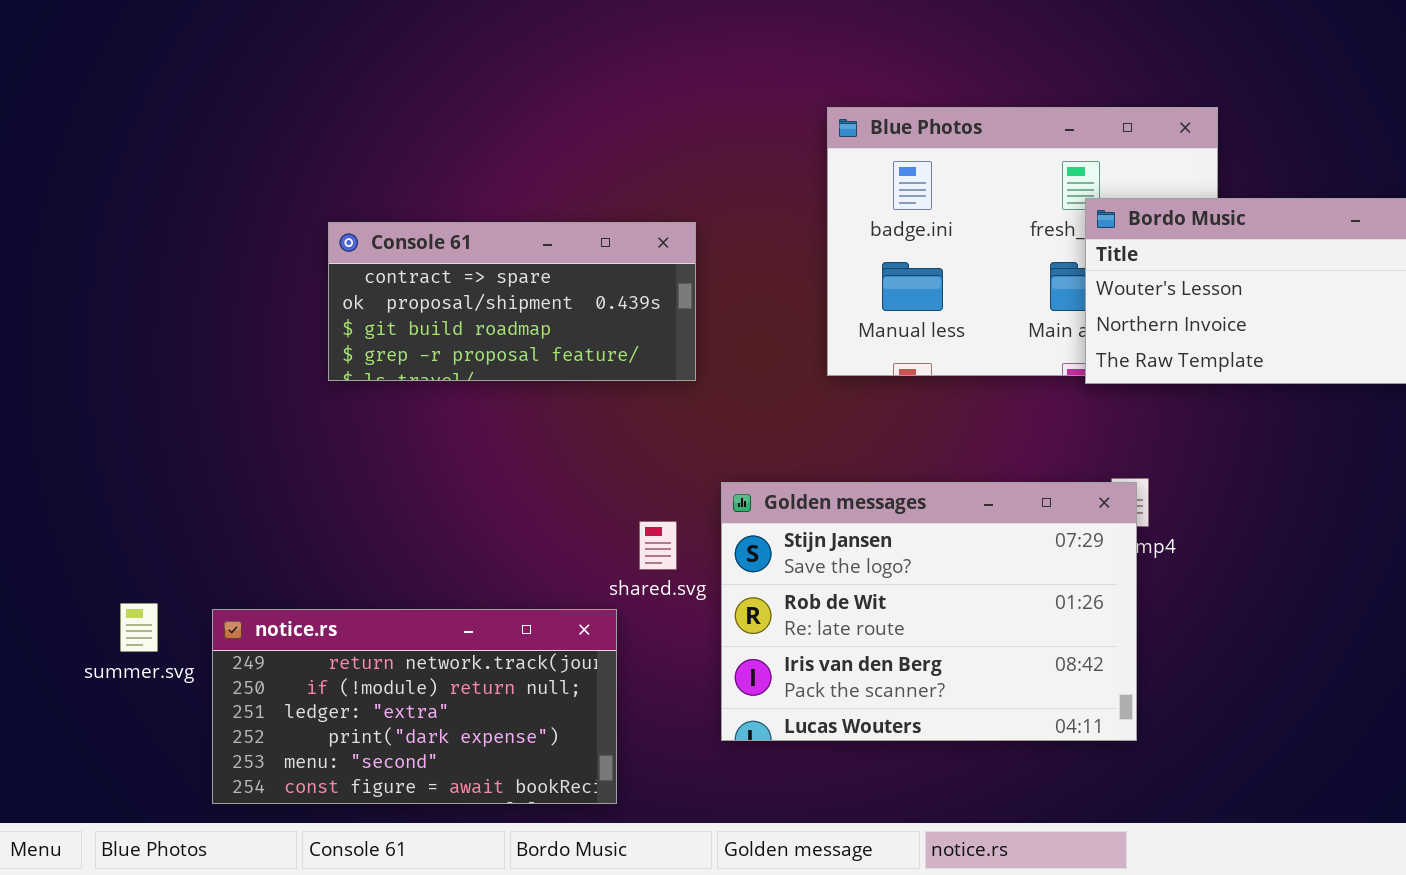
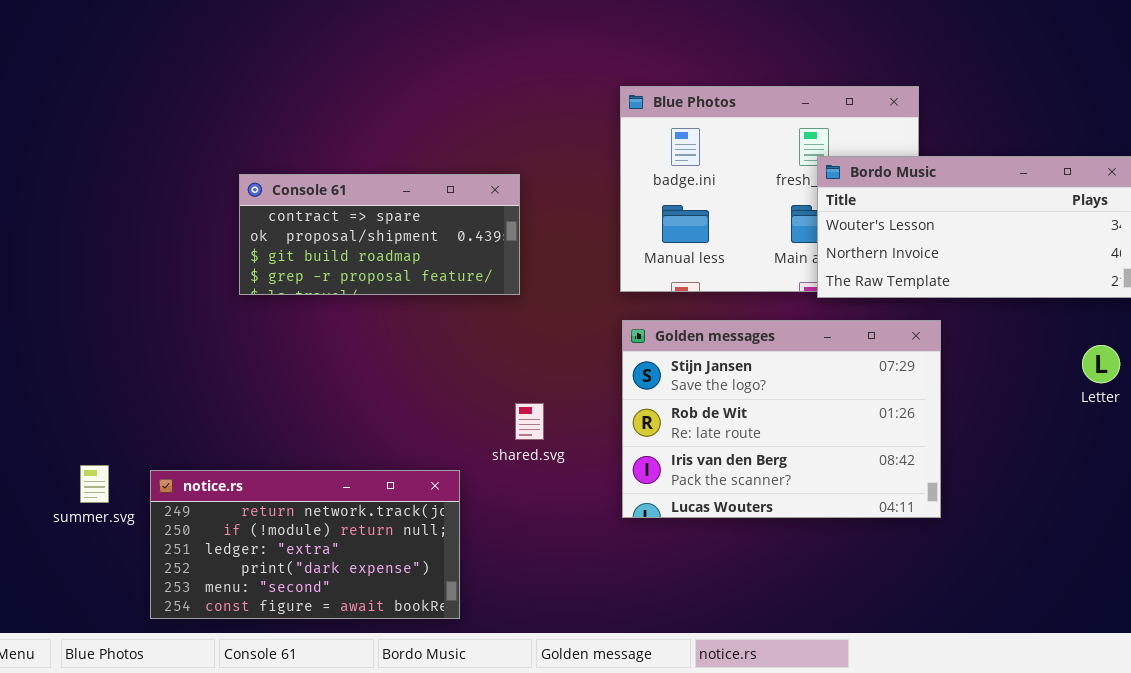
Golden messages: [721,482,1137,741] -> [622,320,941,518], moved
shared.svg: [639,521,677,570] -> [515,403,544,440], moved

